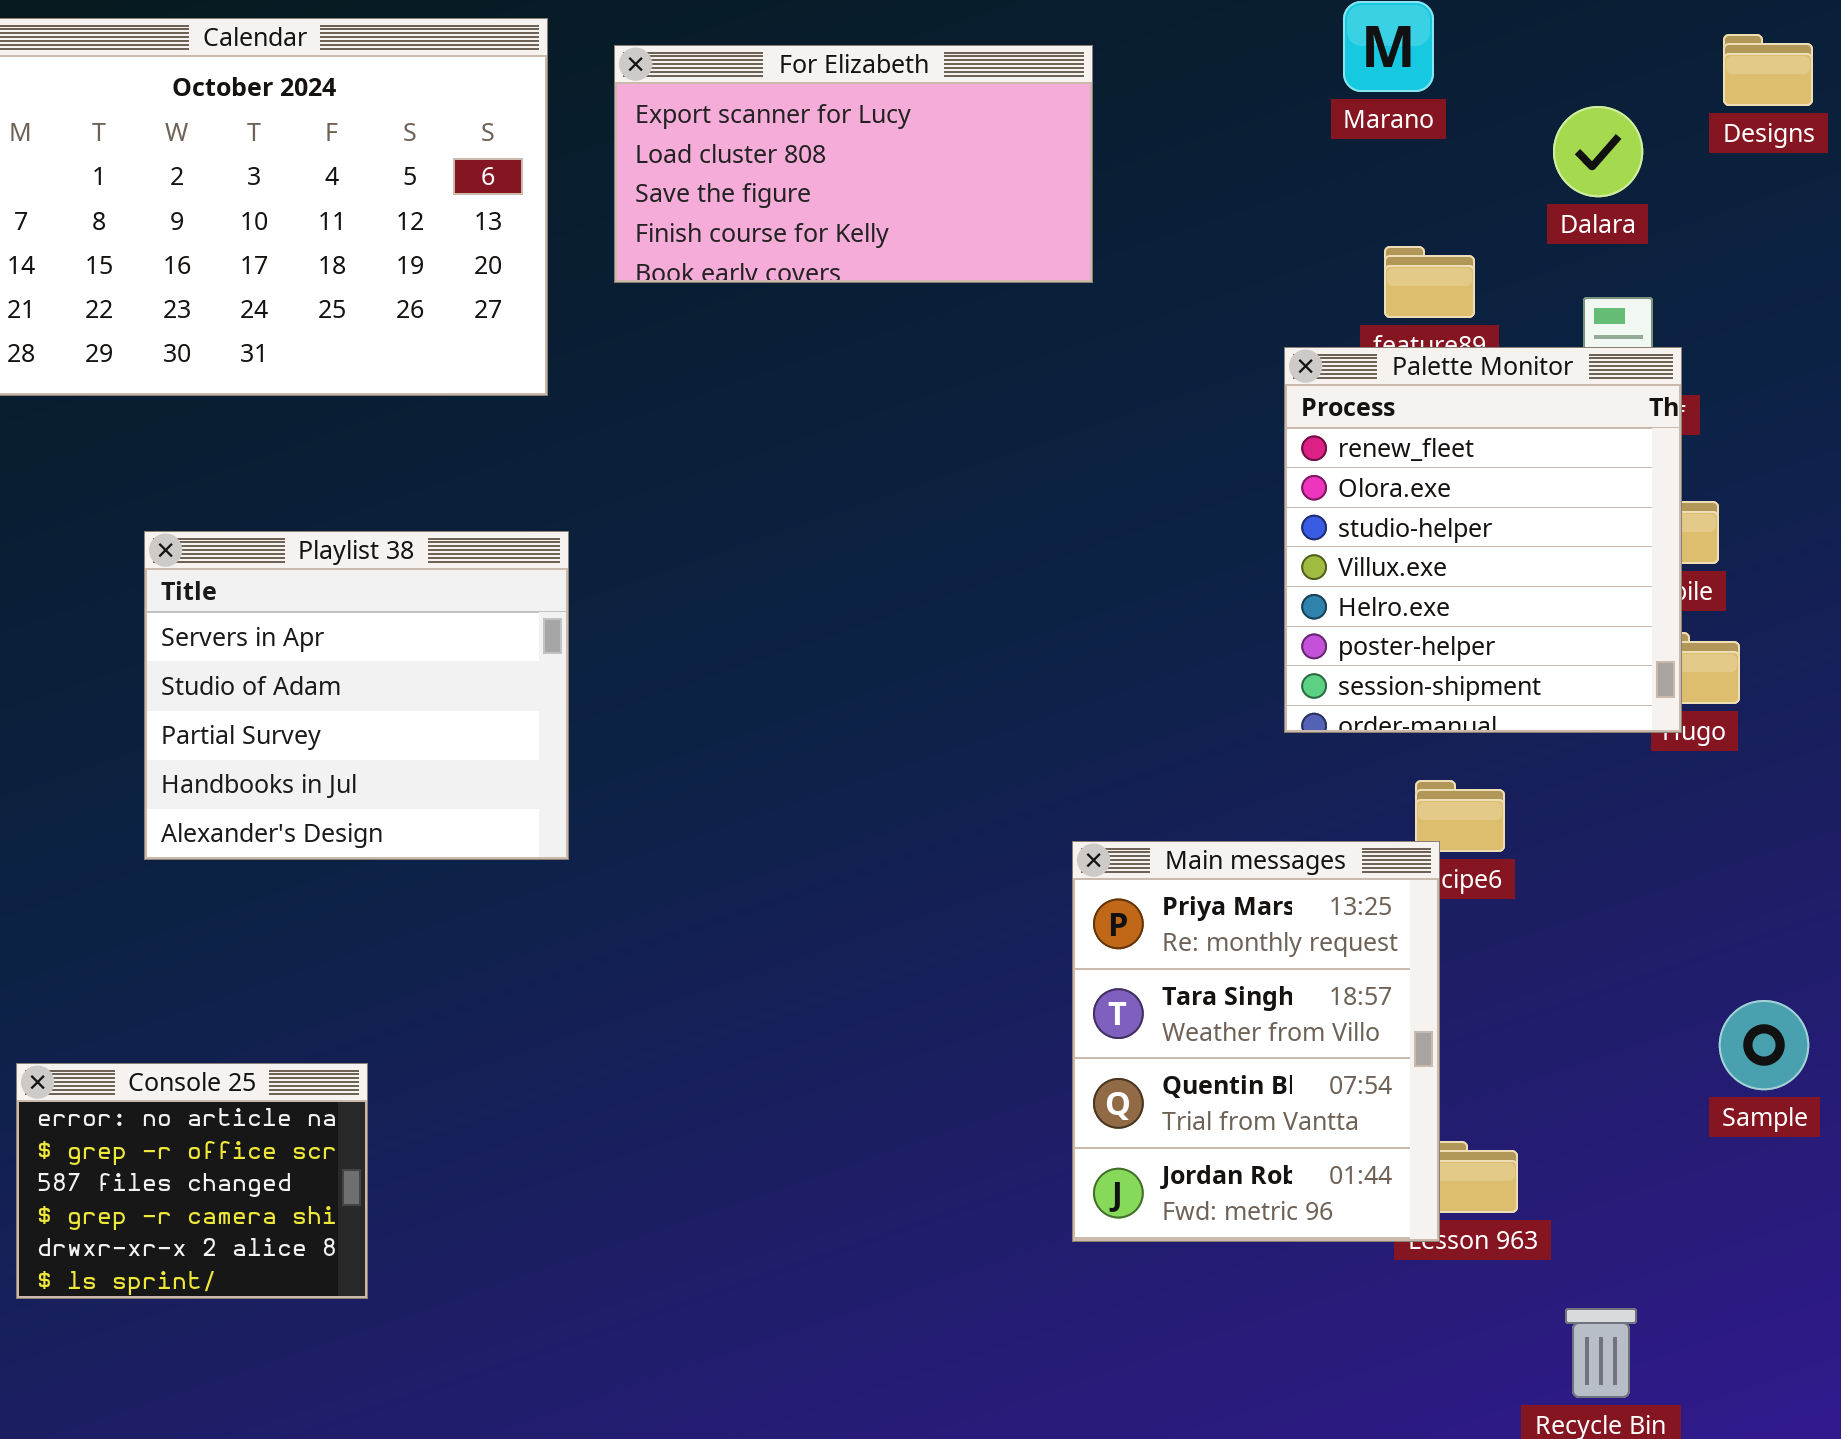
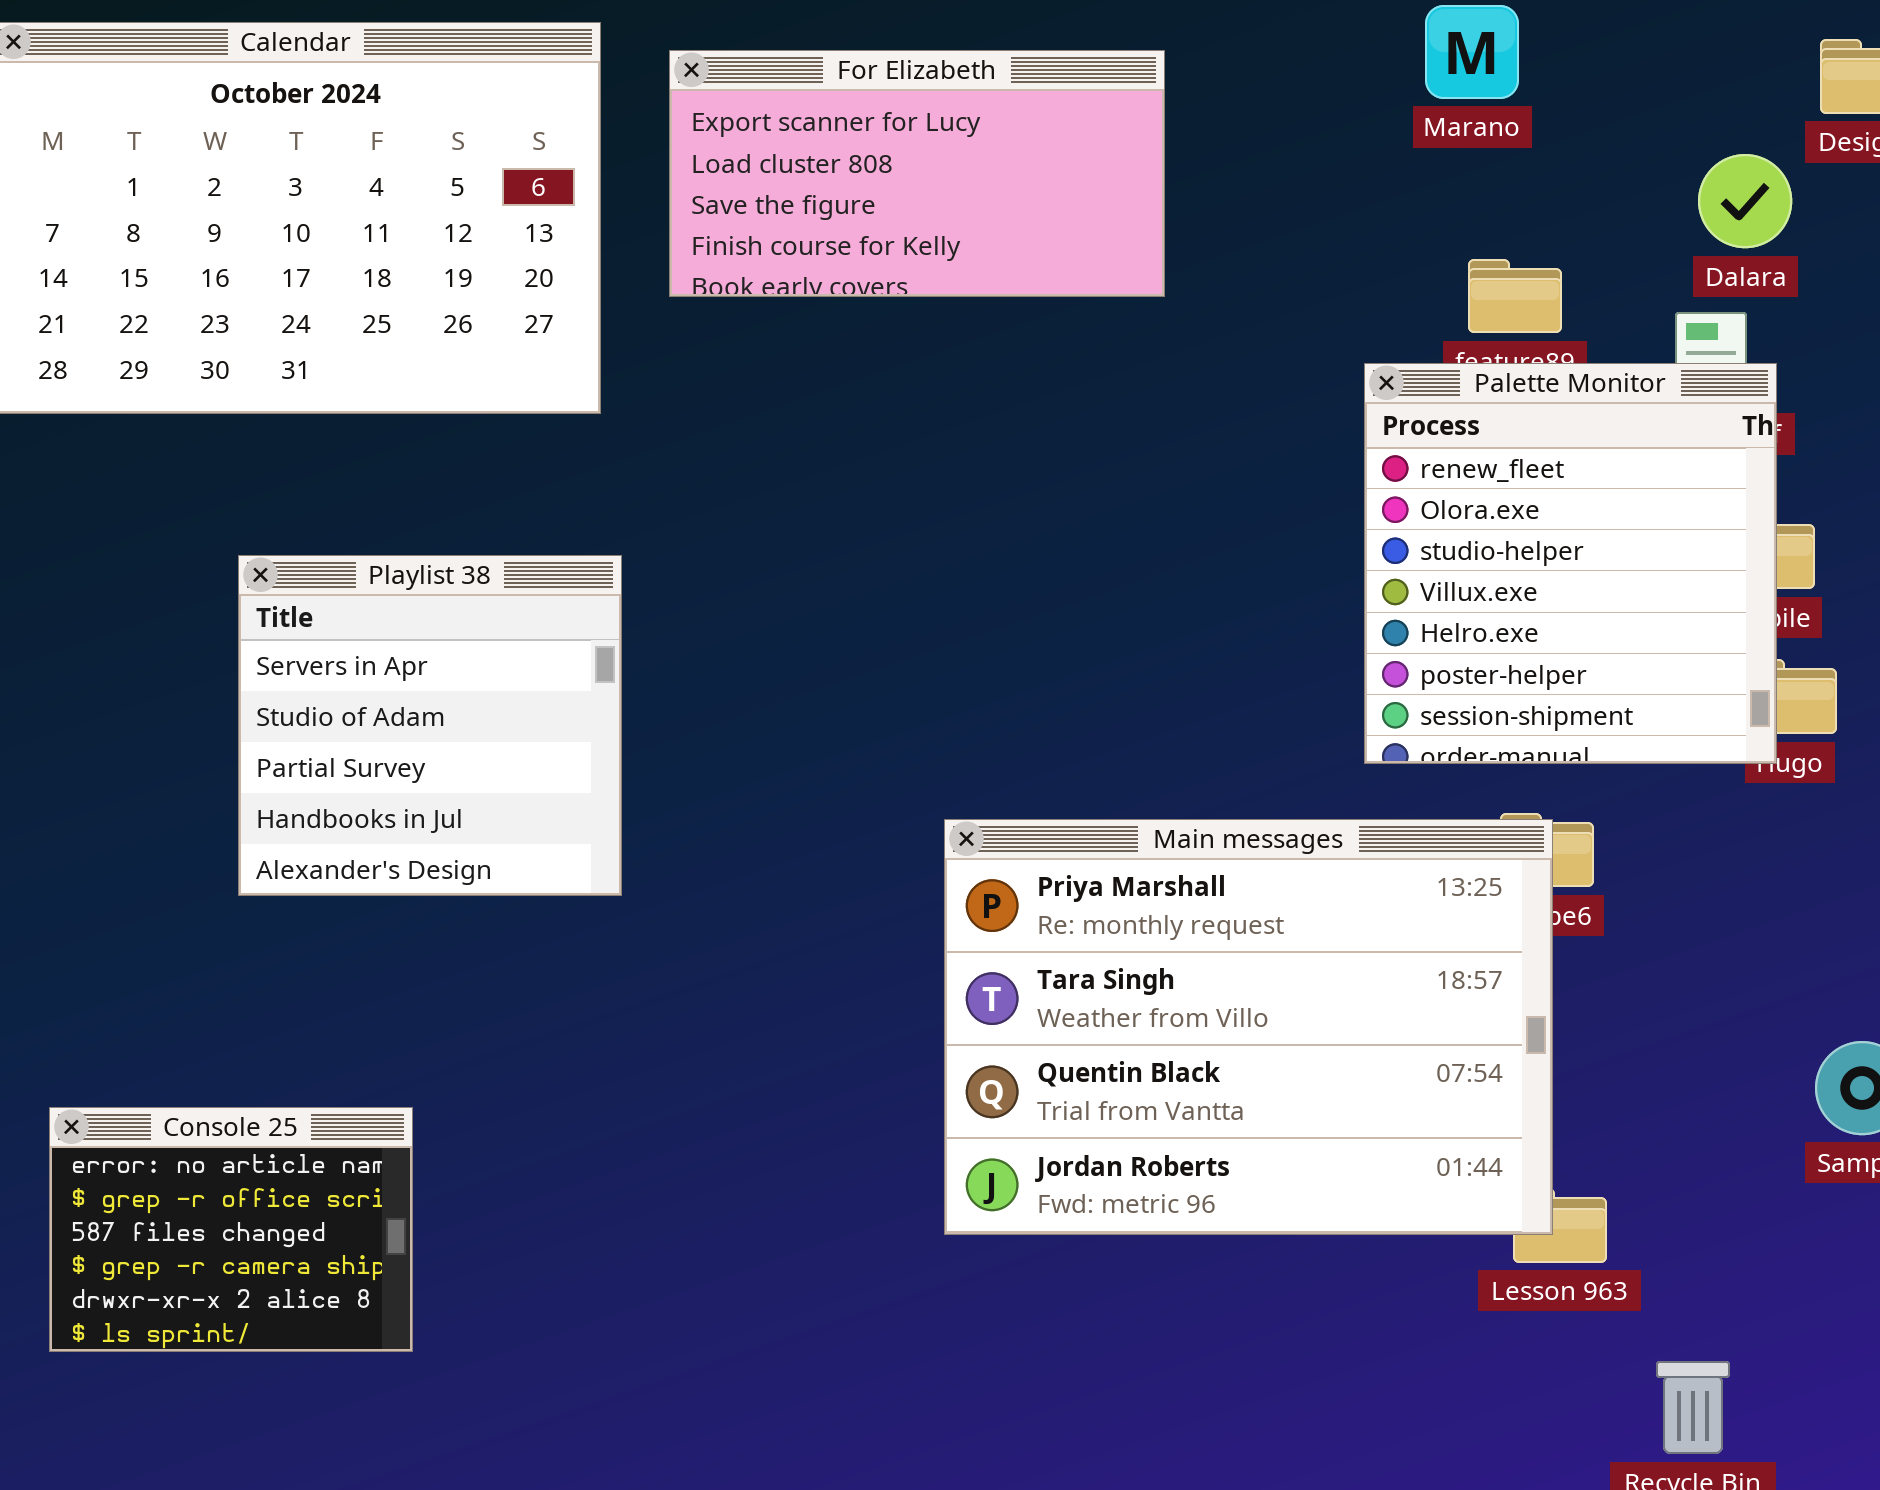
Dalara: [1553,106,1643,197] -> [1698,154,1792,248], moved
Playlist 38: [144,531,569,860] -> [238,555,622,896], resized
Main messages: [1072,841,1440,1242] -> [944,819,1553,1235], moved, resized

